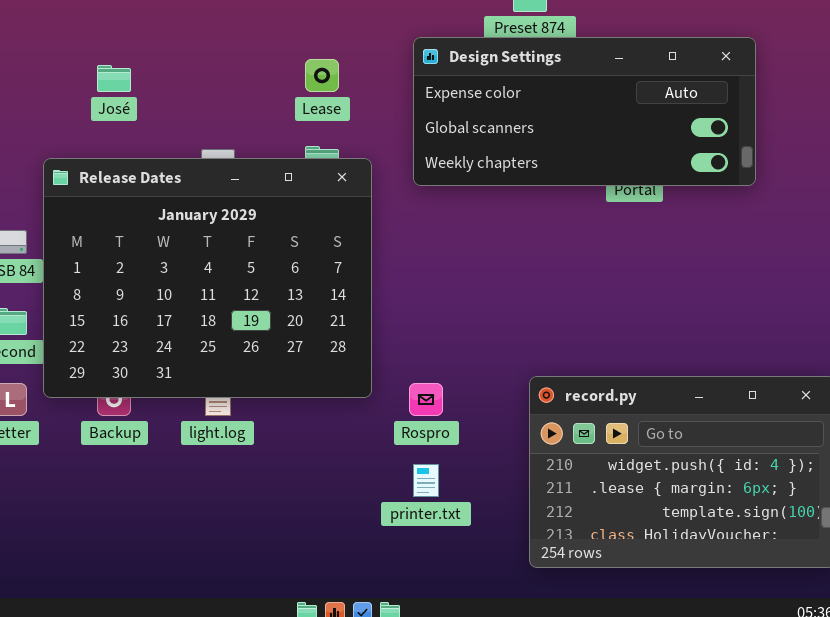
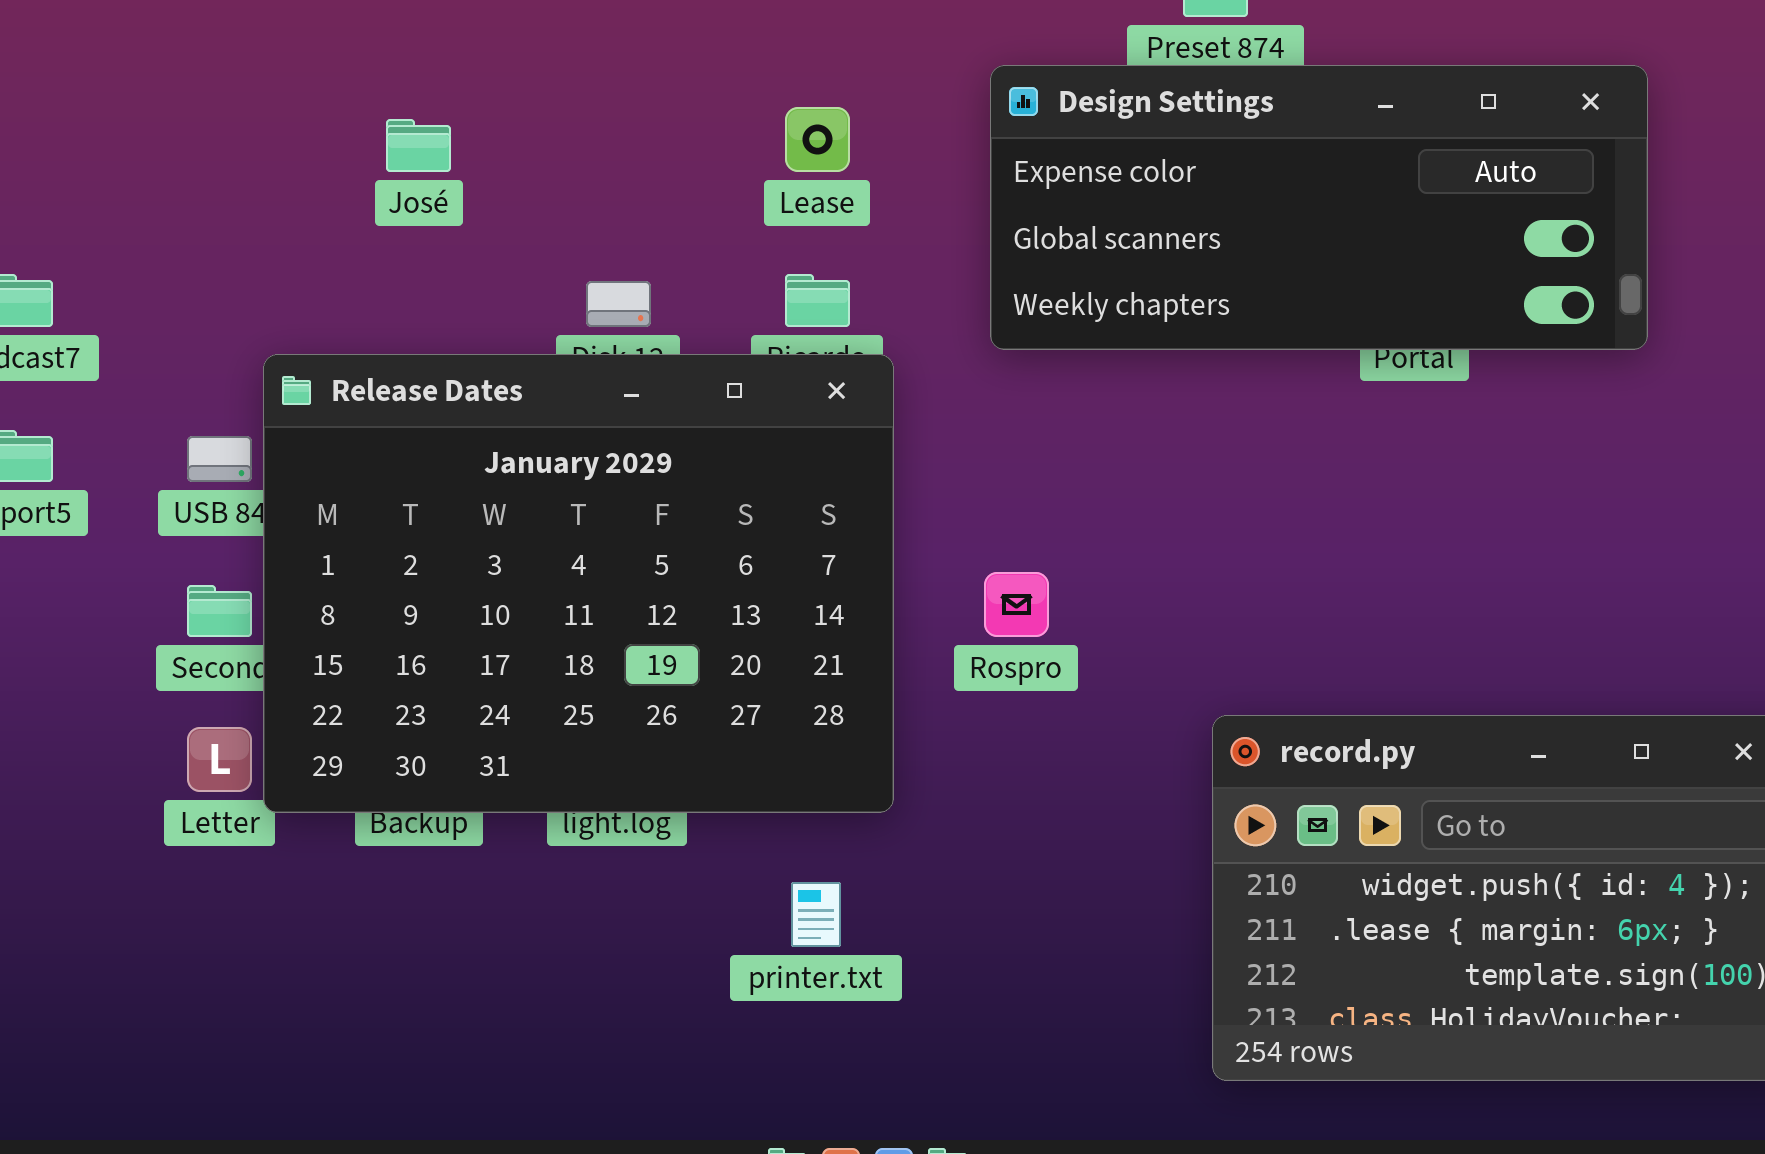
Release Dates: [43,158,372,398] -> [263,354,894,813], moved
Rospro: [409,383,443,416] -> [984,572,1049,637], moved
printer.txt: [413,464,439,497] -> [791,882,841,947], moved

